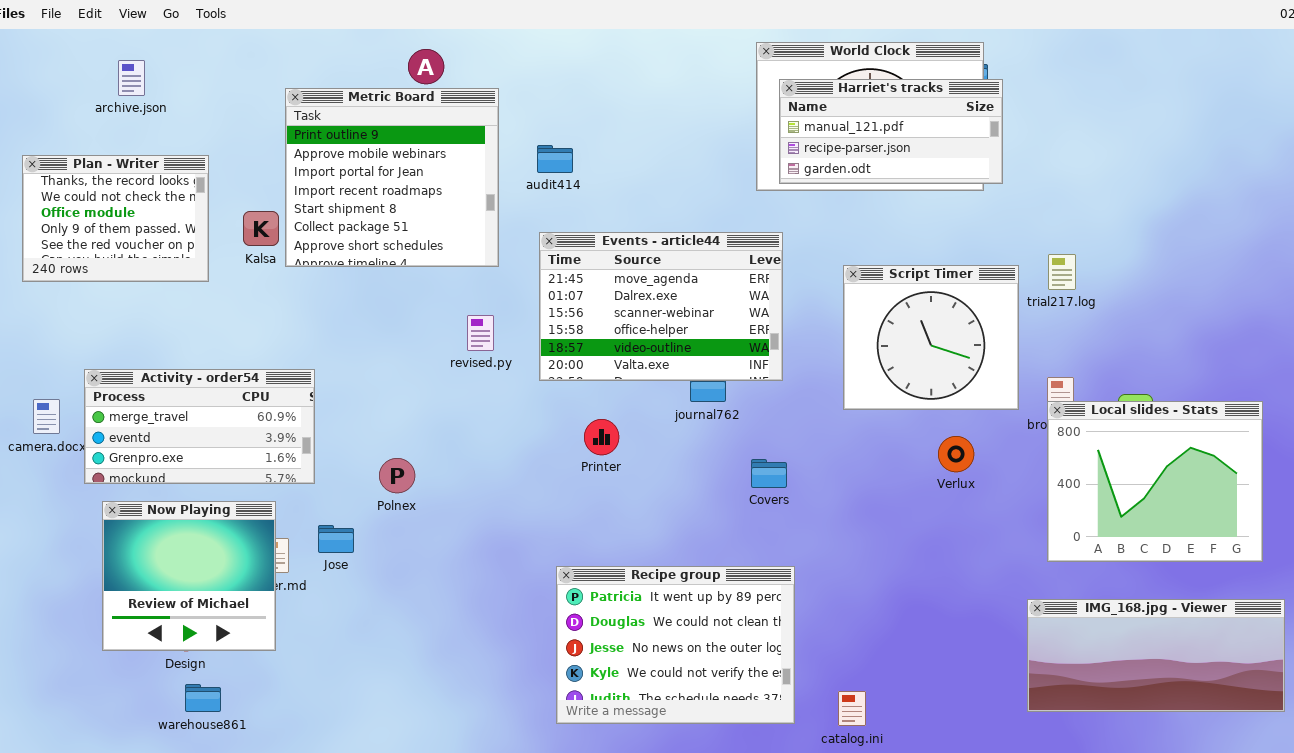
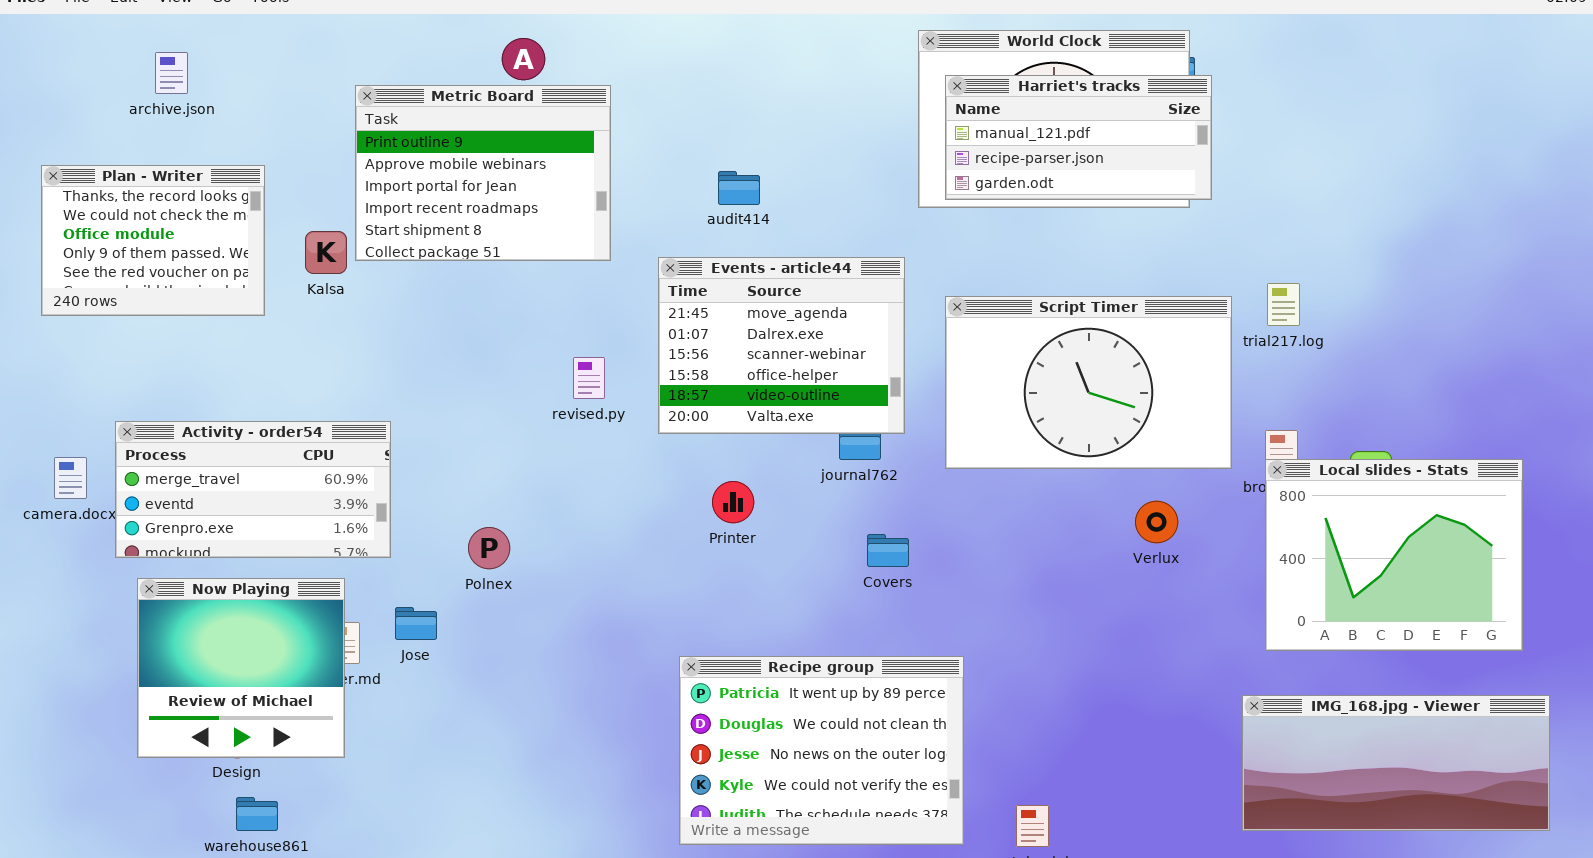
Metric Board: [285,88,499,267] -> [355,85,611,261], resized
audit414: [537,145,573,173] -> [718,171,760,205], moved
Events - article44: [539,232,783,381] -> [658,257,905,434], resized
Script Timer: [843,265,1019,410] -> [945,296,1232,469], resized
Covers: [751,459,787,488] -> [867,534,909,567], moved

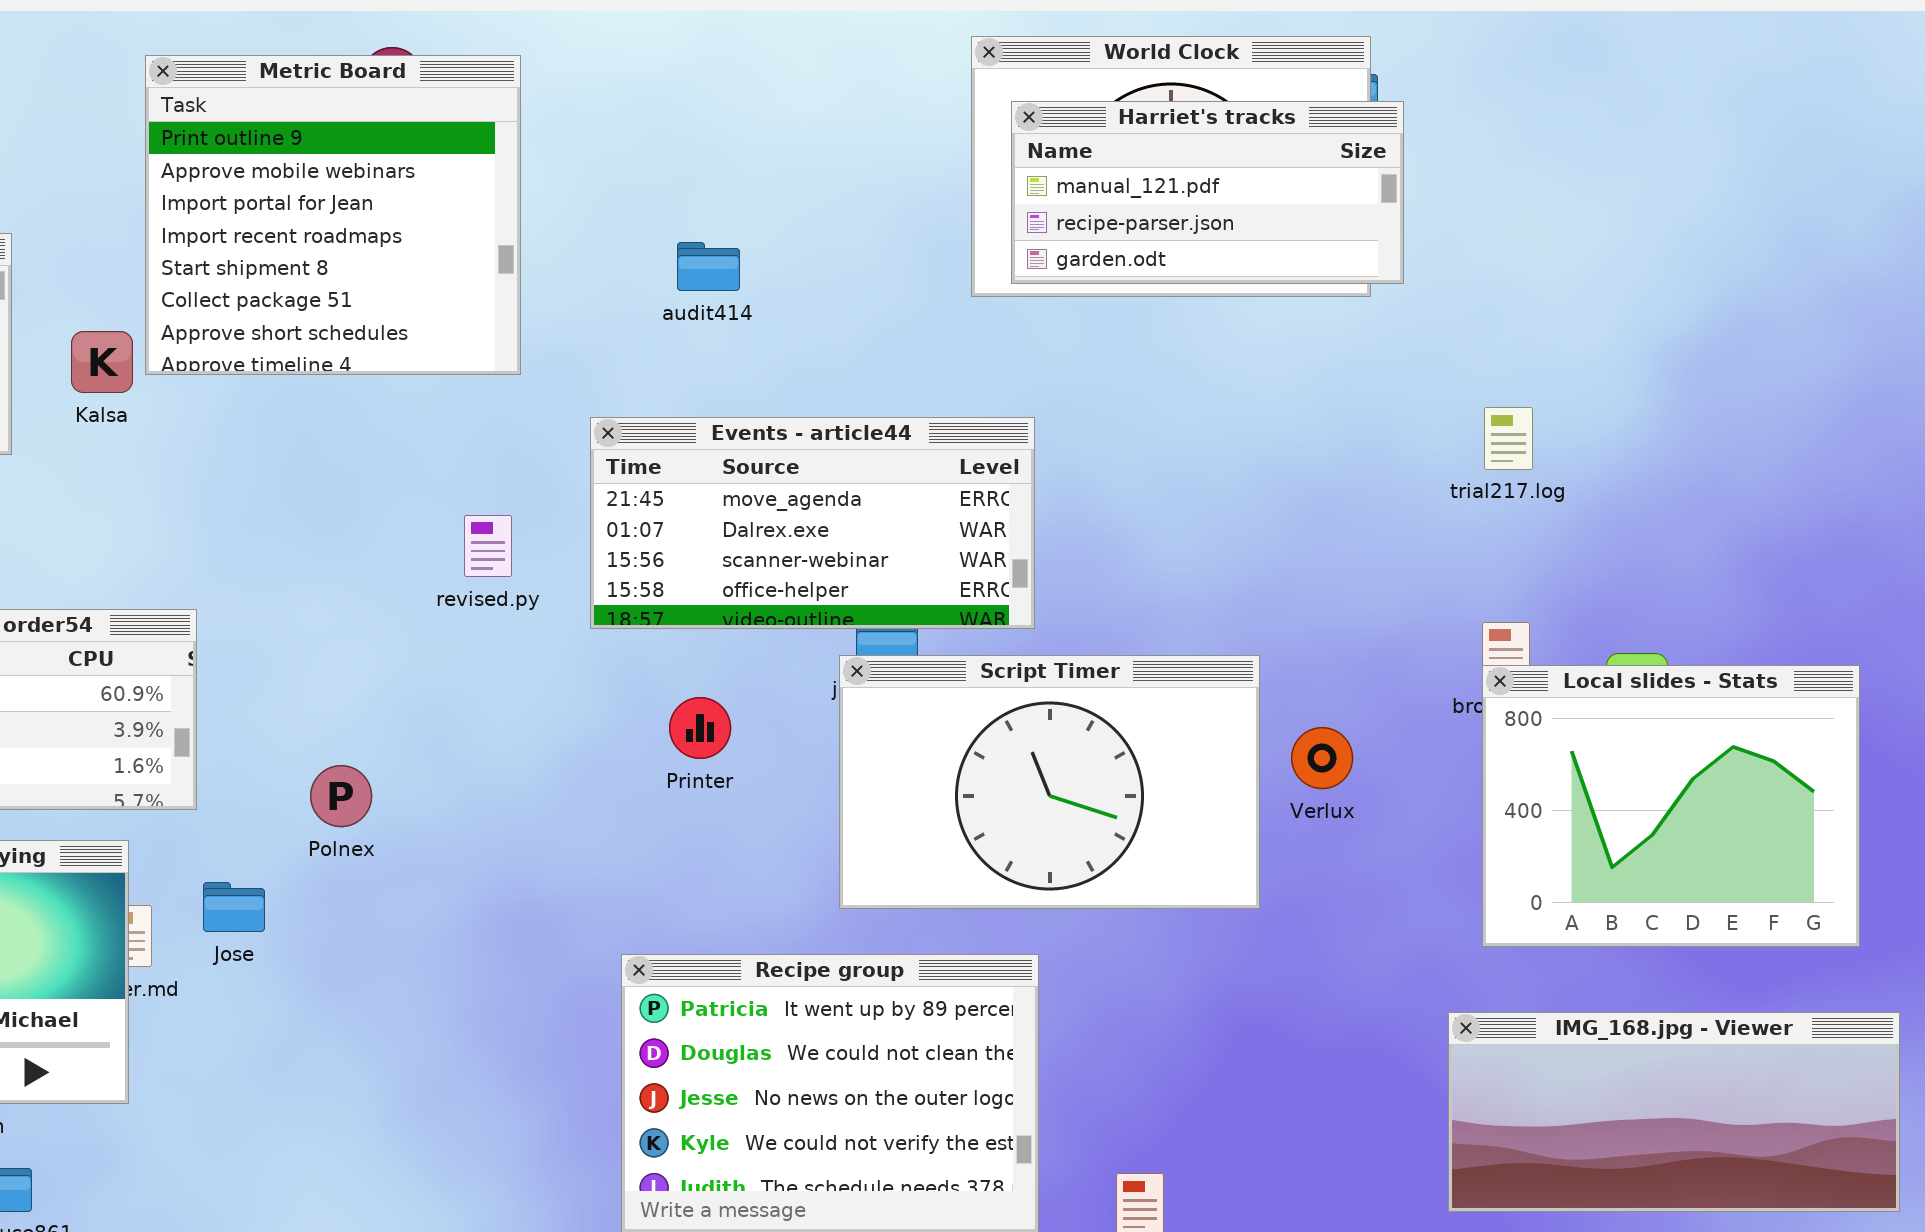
Metric Board: [355,85,611,261] -> [145,55,521,375], resized
Events - article44: [658,257,905,434] -> [590,417,1035,629], resized
Script Timer: [945,296,1232,469] -> [839,655,1260,909], moved

